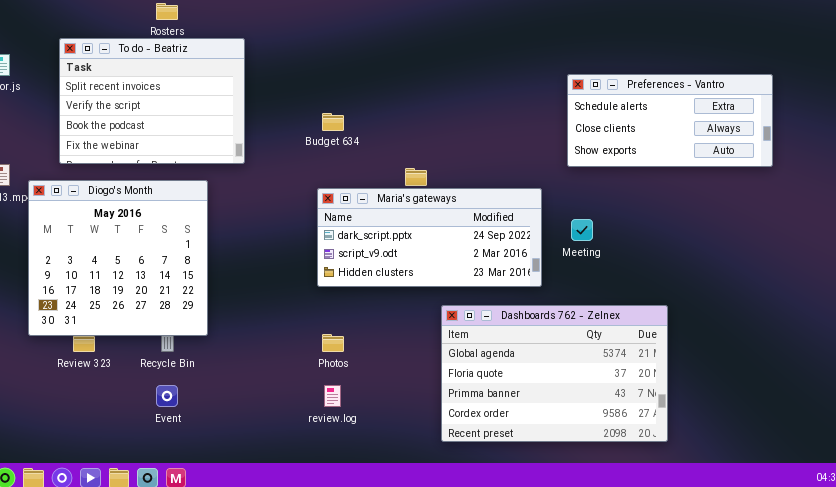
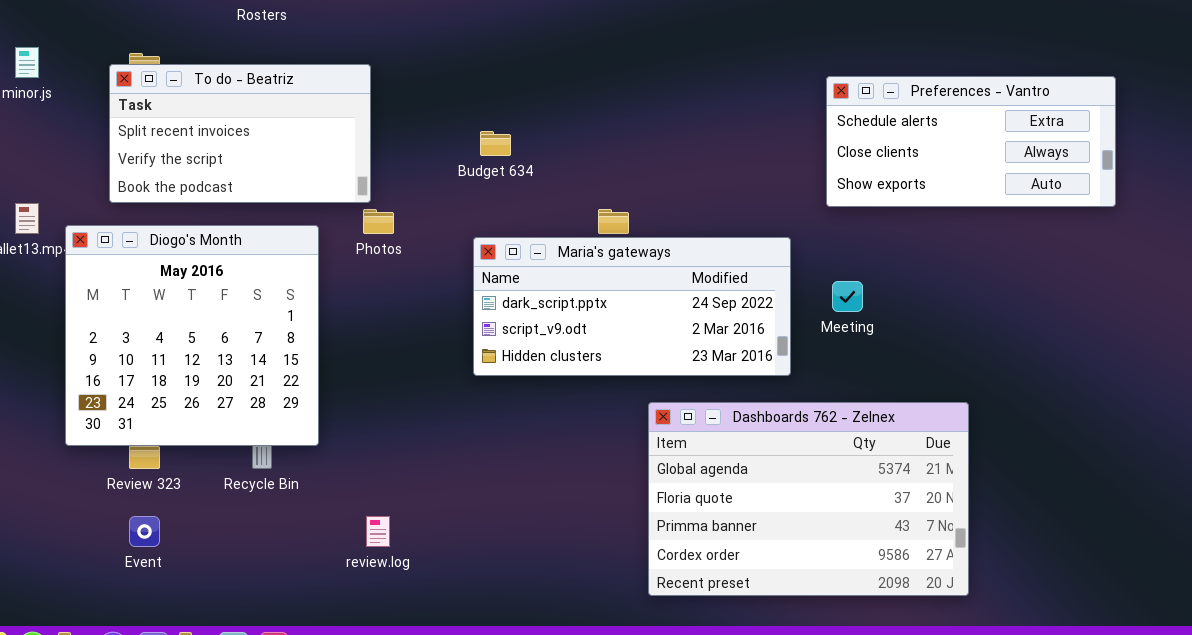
To do - Beatriz: [59,38,245,164] -> [109,64,371,203], resized
Photos: [322,334,344,352] -> [363,209,394,234], moved
Event: [156,385,178,407] -> [129,516,160,547], moved
review.log: [324,385,341,407] -> [366,516,390,547], moved

